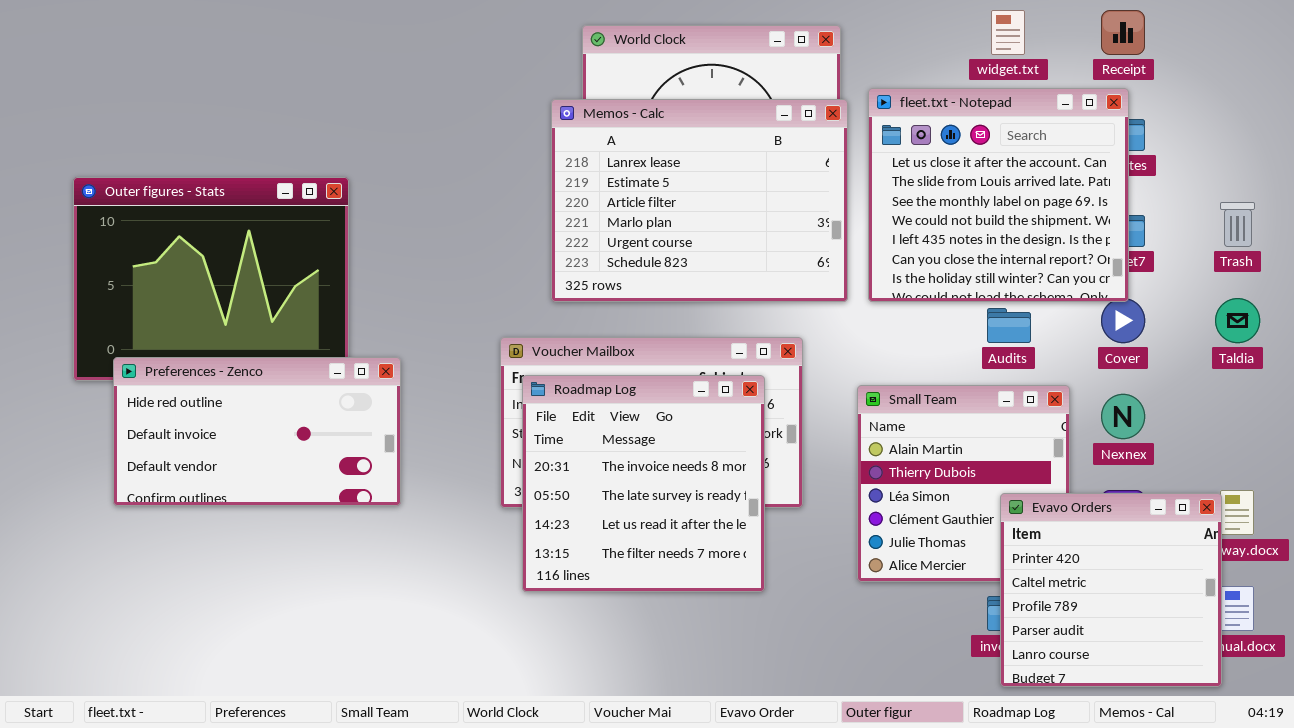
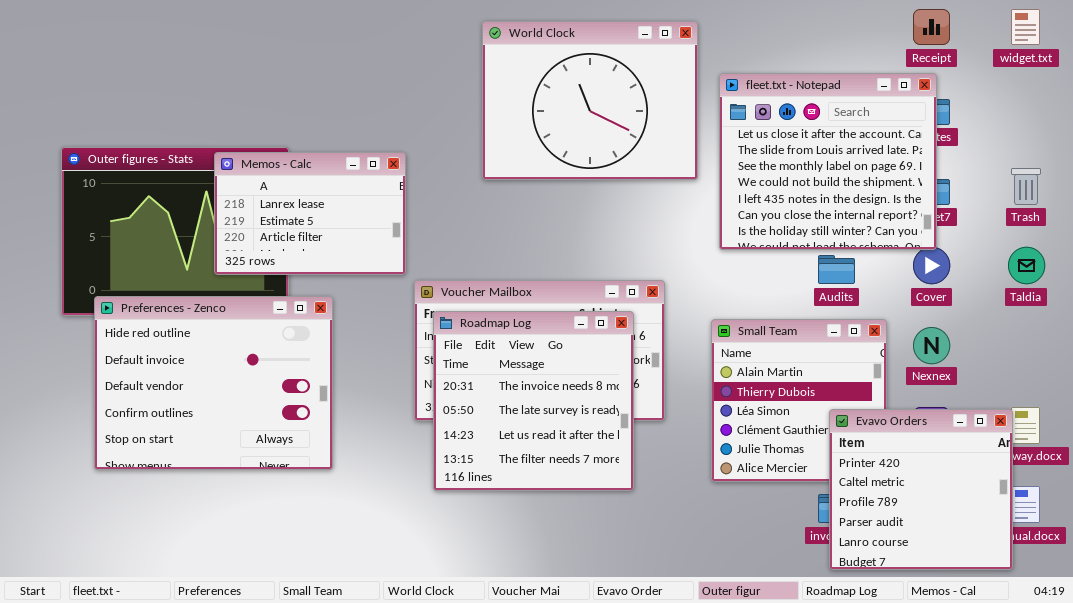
widget.txt: [991,10,1025,55] -> [1011,9,1040,45], moved
Memos - Calc: [551,99,848,302] -> [214,152,406,275], moved, resized
Preferences - Zenco: [113,357,401,506] -> [94,296,333,470], resized

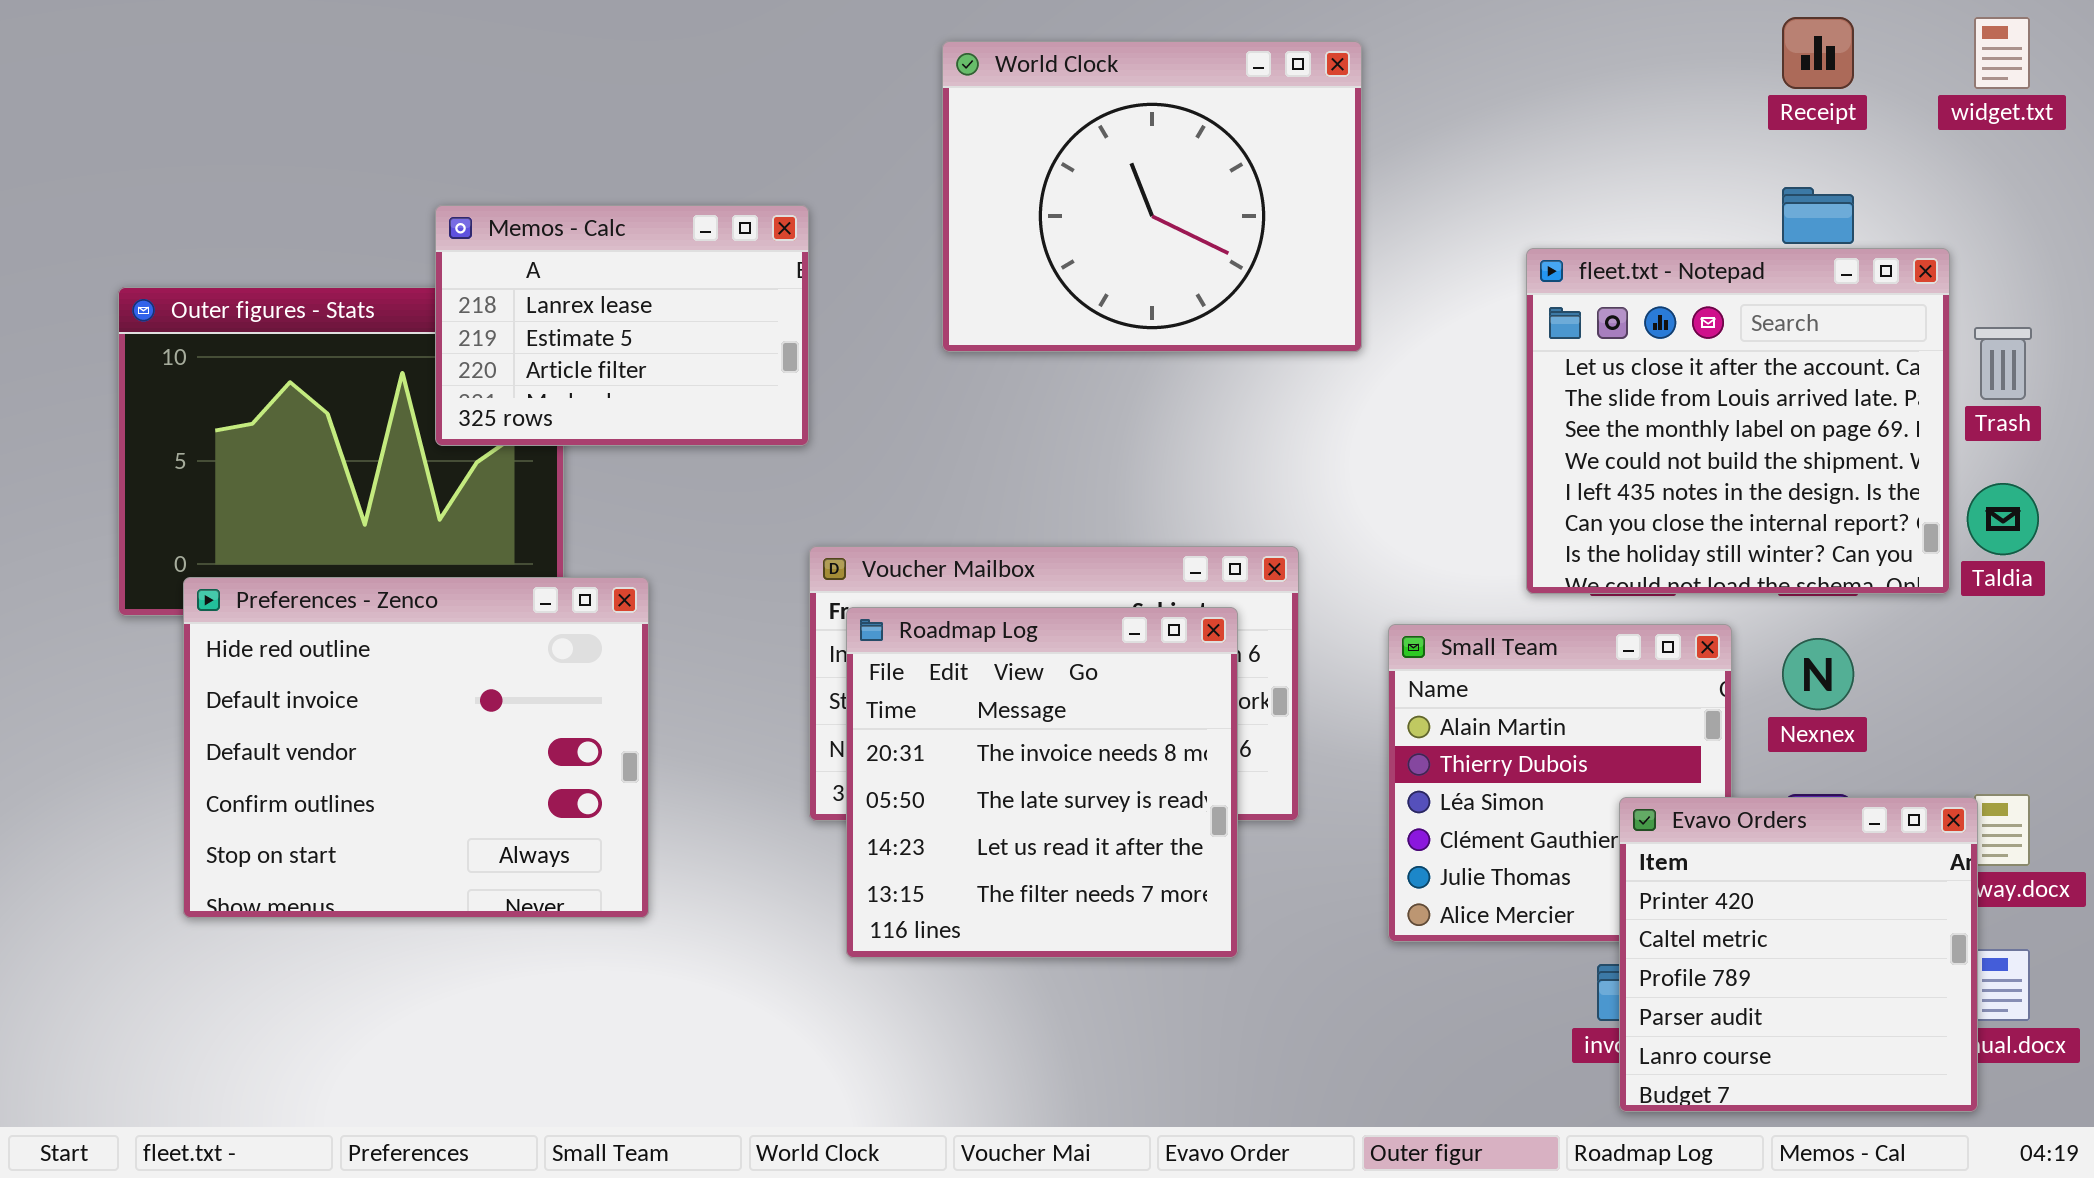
fleet.txt - Notepad: [719,73,937,250] -> [1526,248,1950,594], moved
Memos - Calc: [214,152,406,275] -> [435,205,809,446], moved

